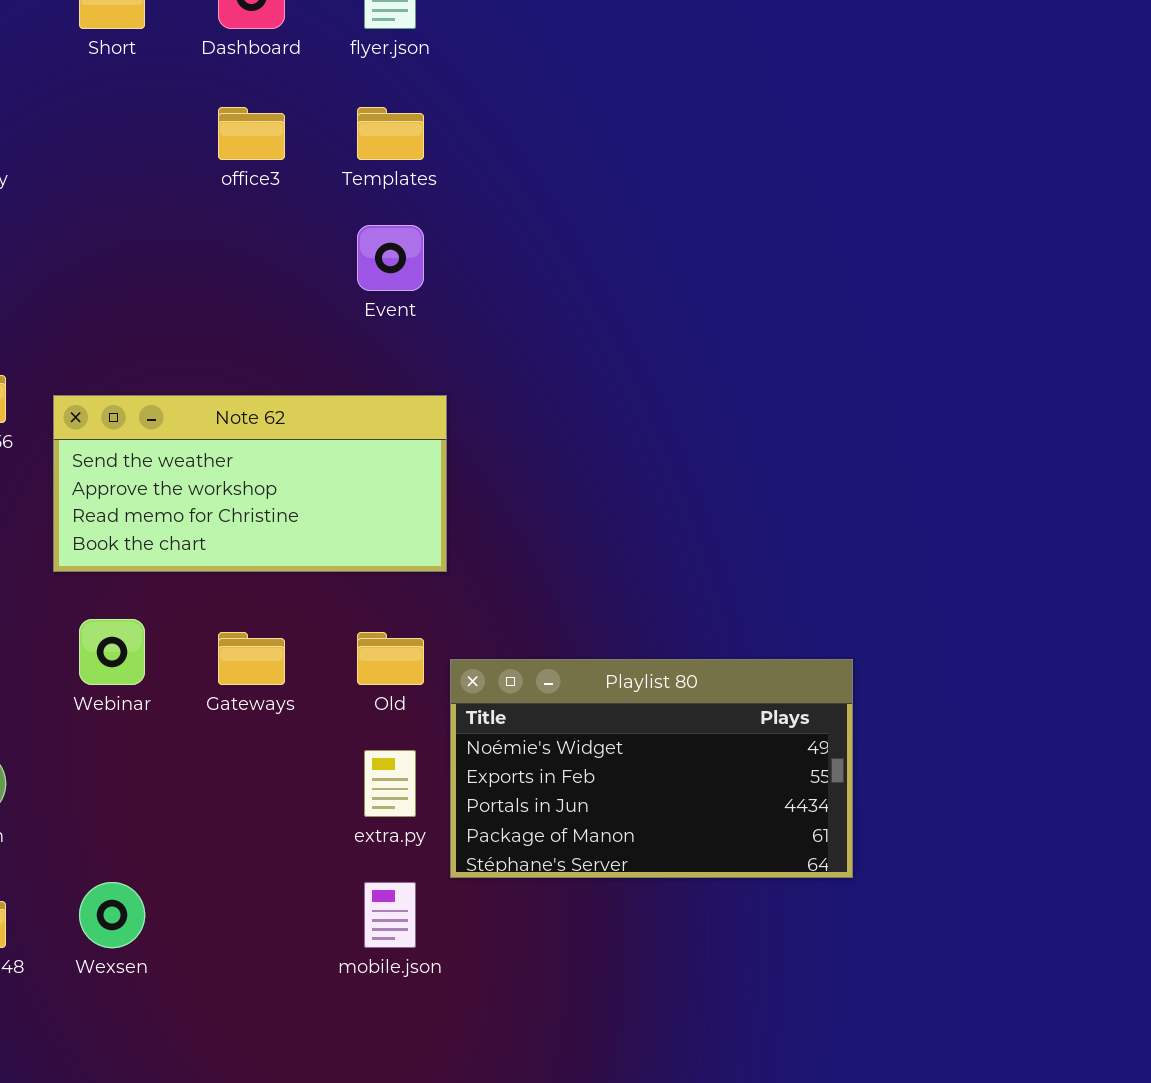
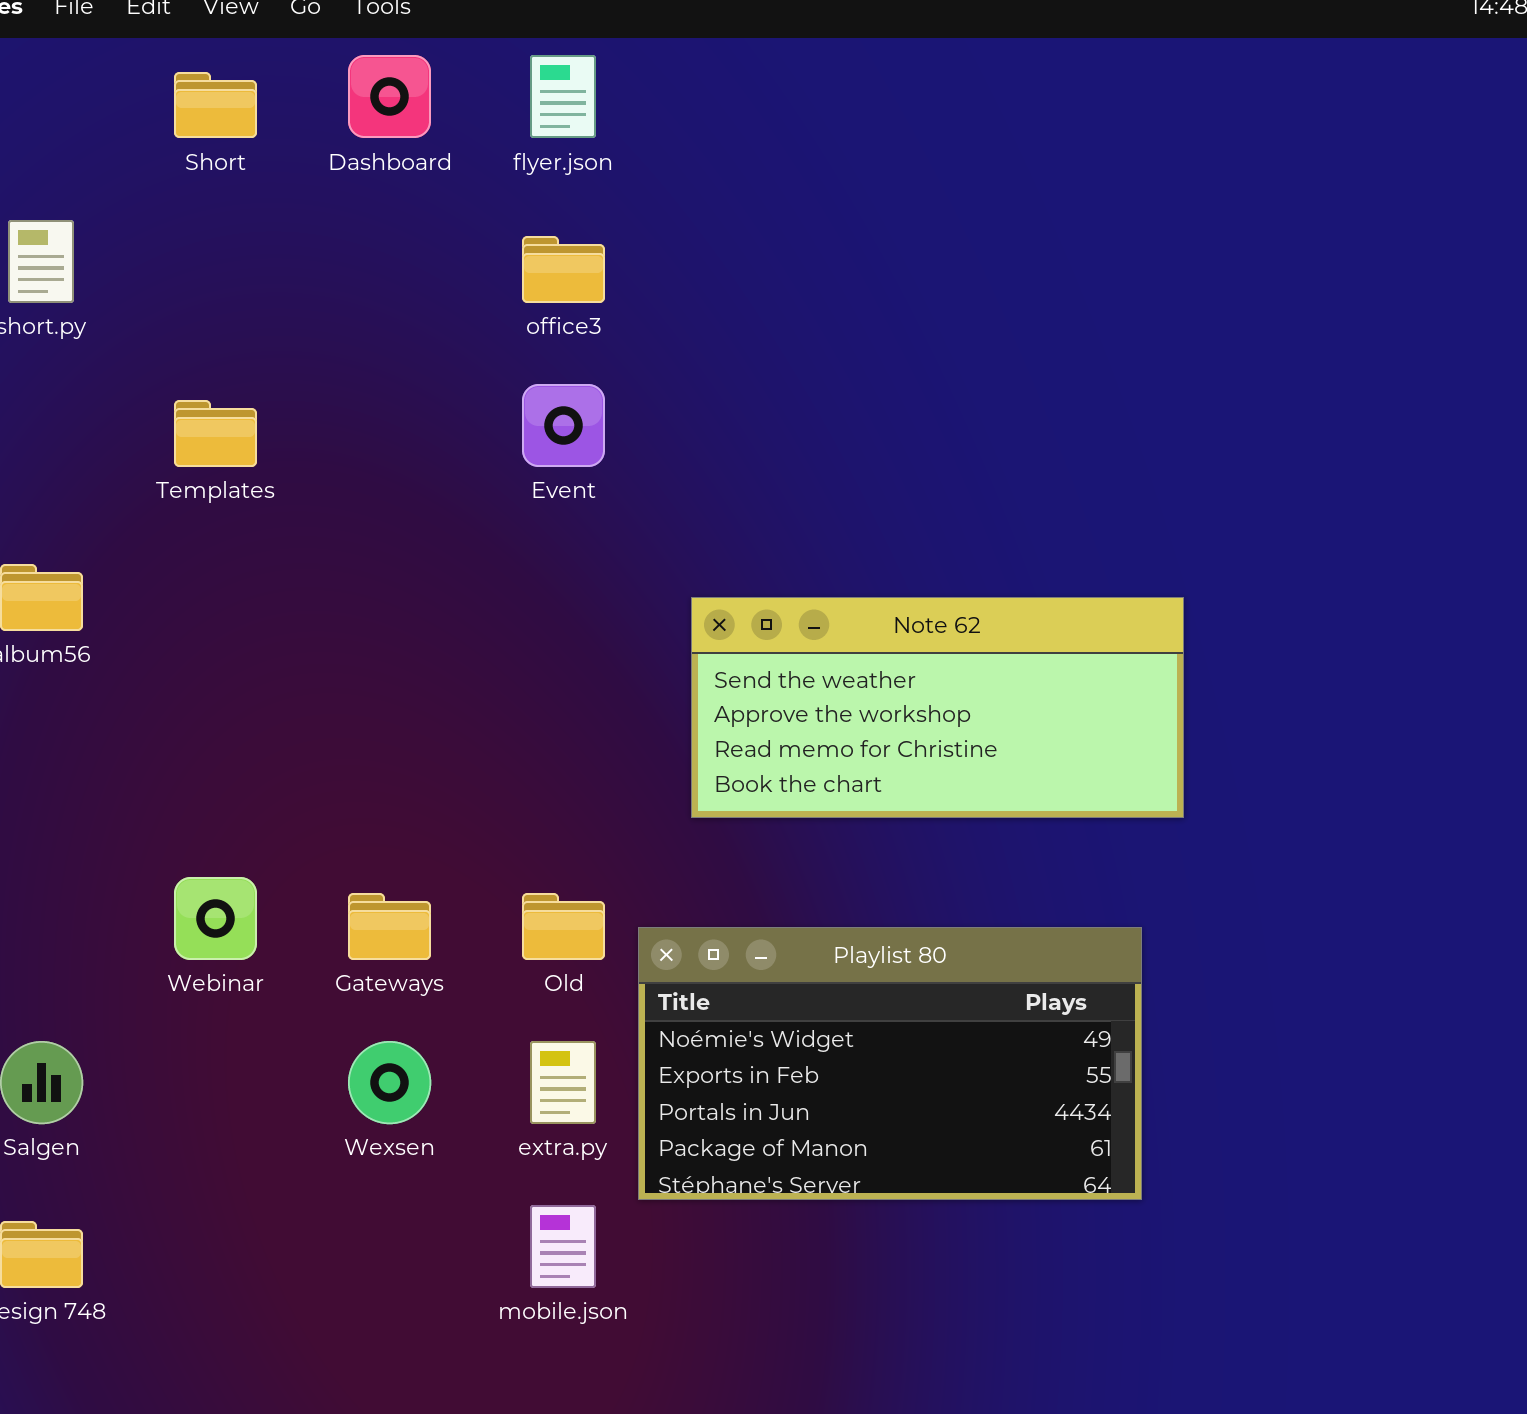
office3: [218,107,285,160] -> [522,236,605,303], moved
Templates: [357,107,424,160] -> [174,400,257,467], moved
Note 62: [53,395,447,572] -> [691,597,1184,818], moved
Wexsen: [79,882,145,948] -> [348,1041,431,1124], moved

